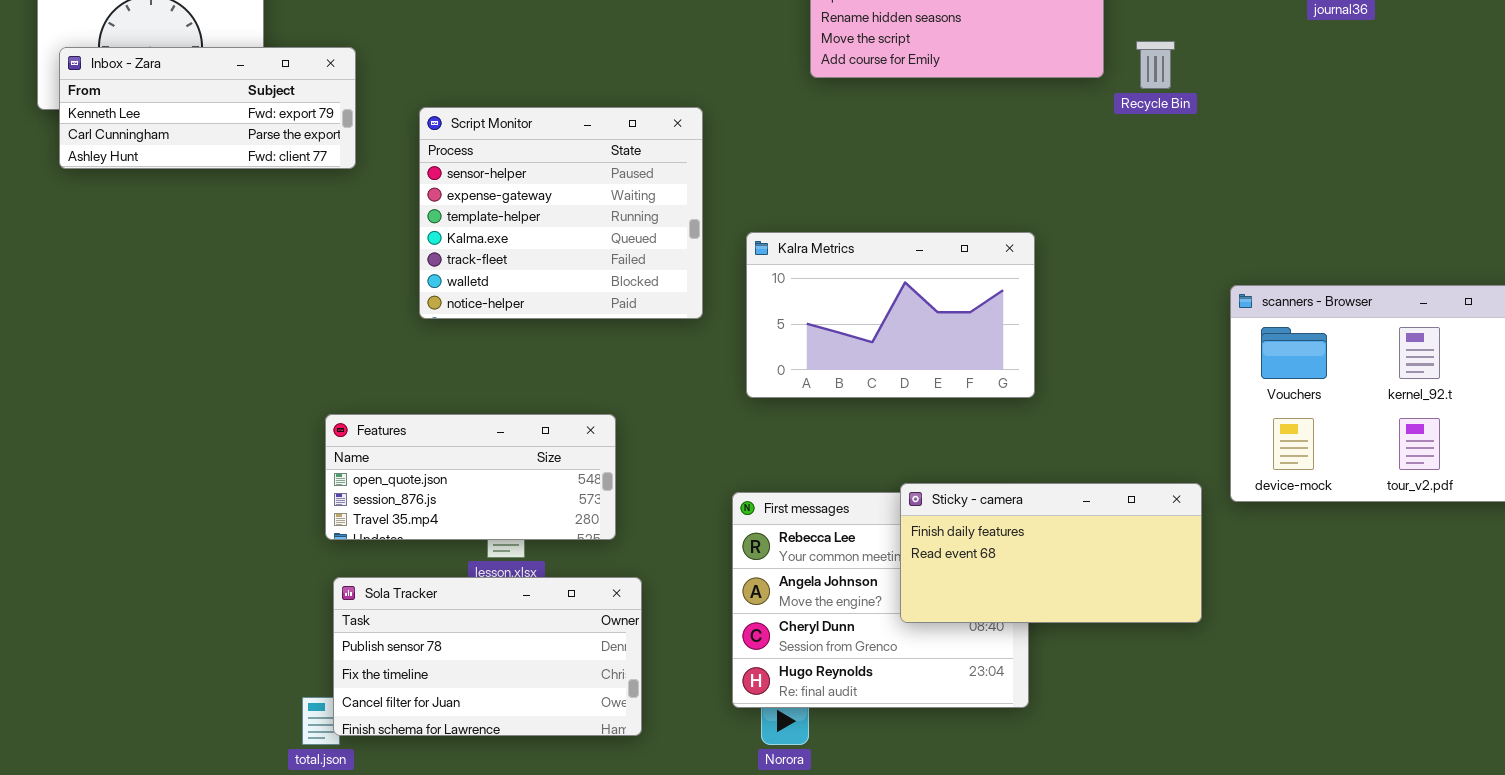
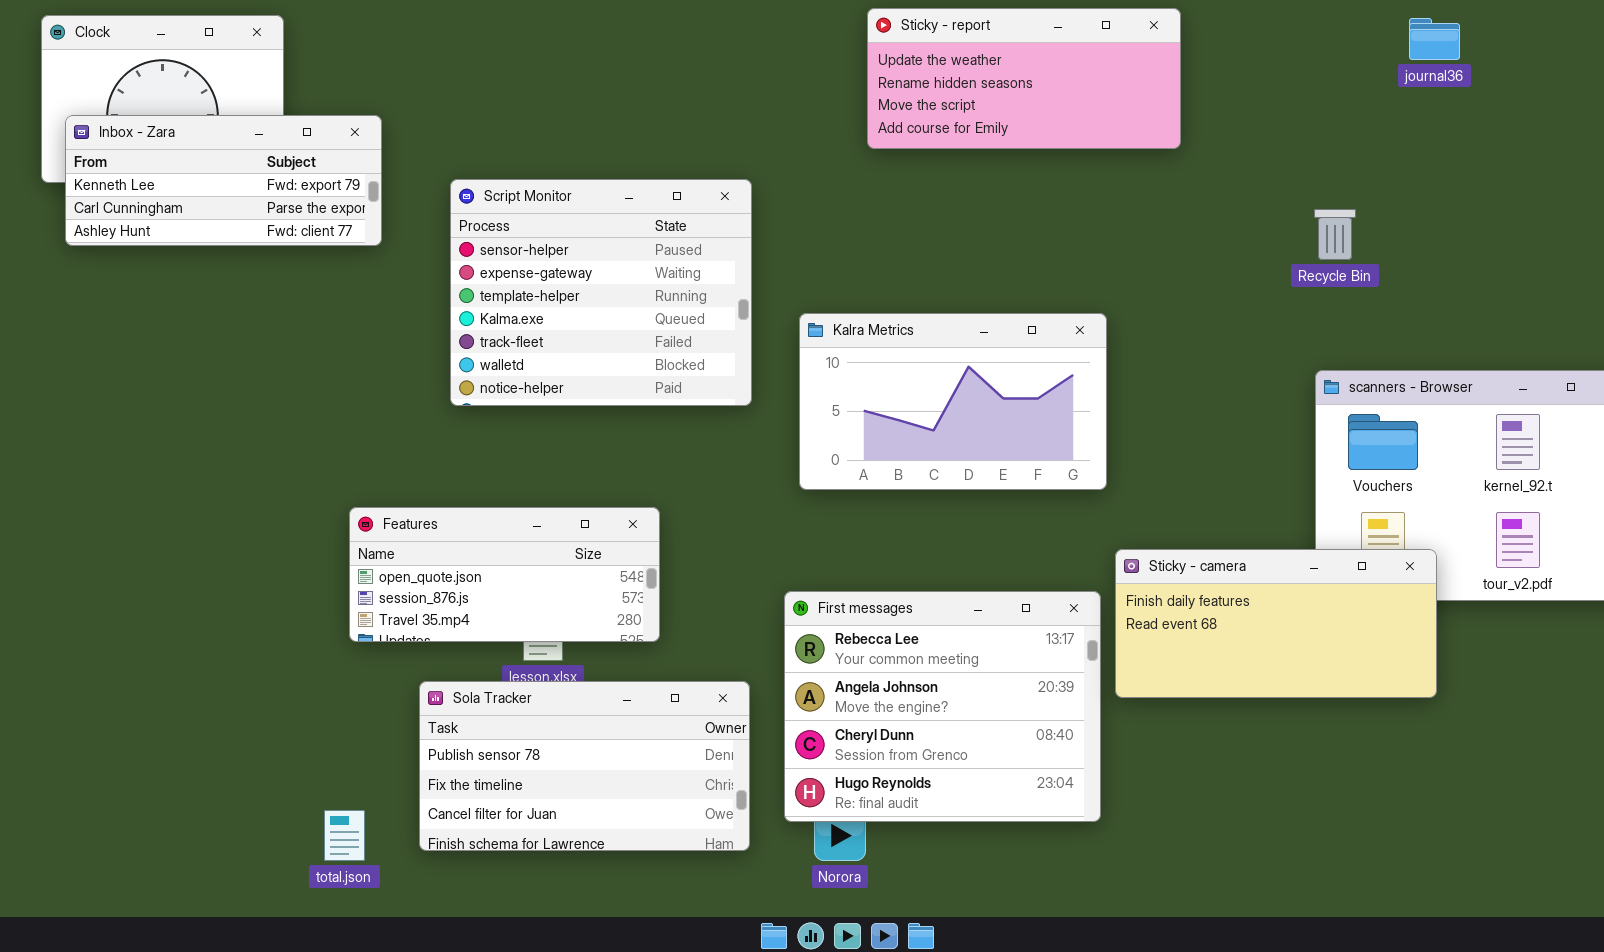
Recycle Bin: [1136,41,1175,89] -> [1314,209,1356,260], moved
Sticky - camera: [900,483,1202,623] -> [1115,549,1437,698], moved
Sola Tracker: [333,577,642,736] -> [419,681,750,851], moved

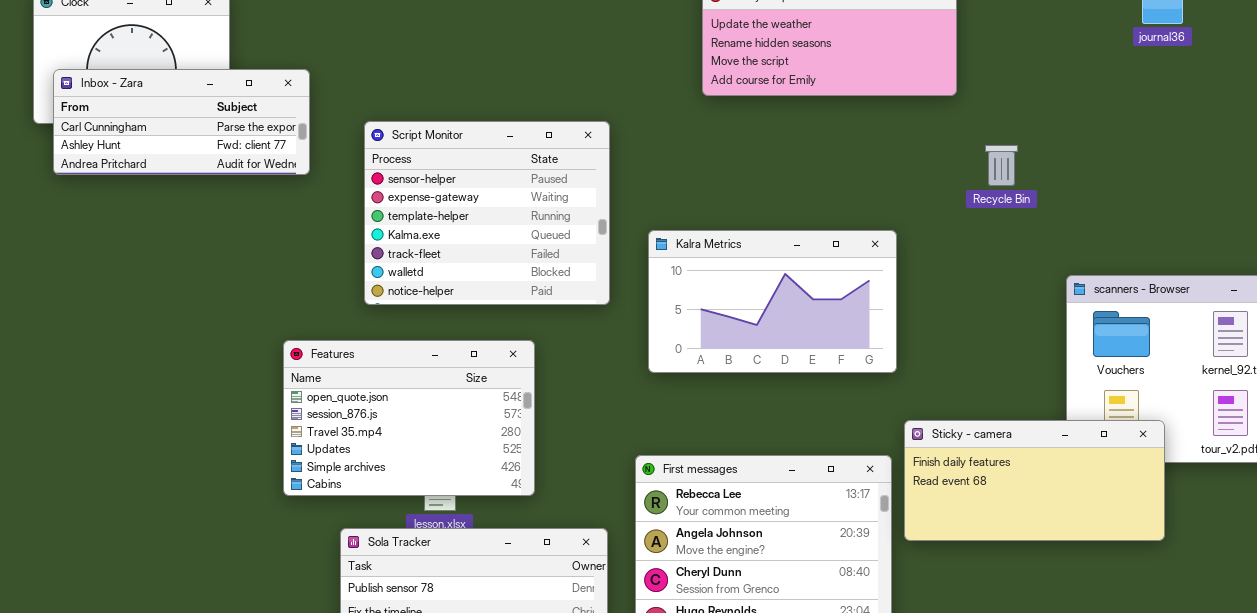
Inbox - Zara: [65,115,382,246] -> [53,69,310,175], scrolled down 1 row
Recycle Bin: [1314,209,1356,260] -> [985,145,1018,186], moved
Features: [349,507,660,642] -> [283,340,535,496], resized

